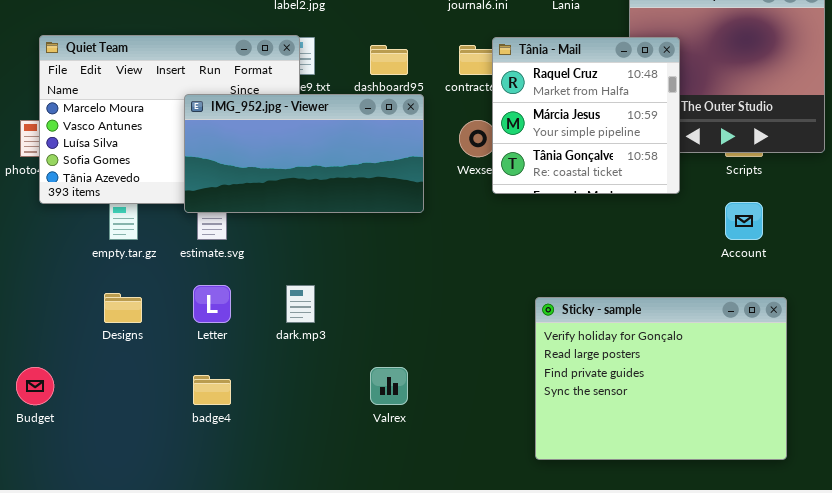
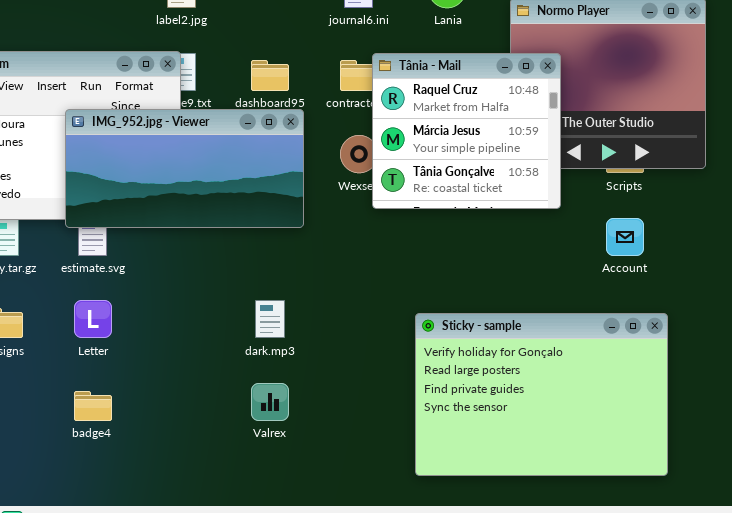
dark.mp3: [286,285,315,323] -> [255,300,285,338], moved

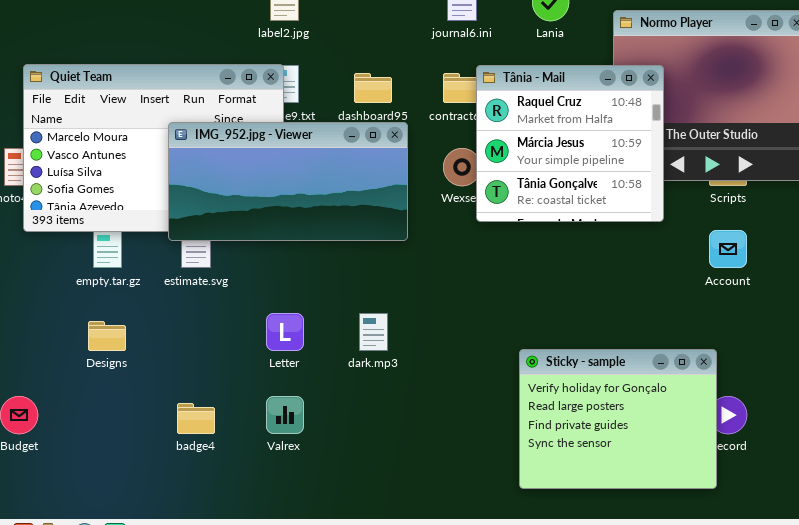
Letter: [74,300,112,338] -> [266,313,304,351], moved
Sticky - sample: [415,313,668,476] -> [519,349,717,489], resized
Valrex: [251,383,289,421] -> [266,396,304,434], moved

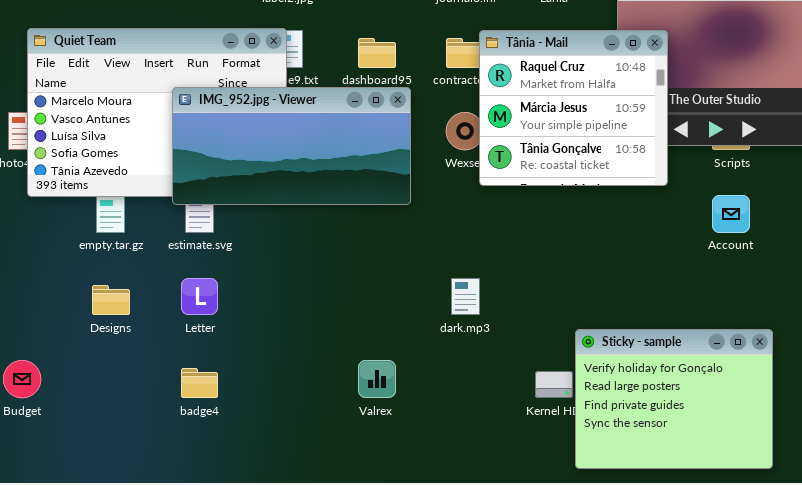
Letter: [266,313,304,351] -> [181,278,218,315], moved
dark.mp3: [359,313,388,351] -> [451,278,480,315], moved
Sticky - sample: [519,349,717,489] -> [575,329,773,469], moved
Valrex: [266,396,304,434] -> [358,360,396,398], moved

